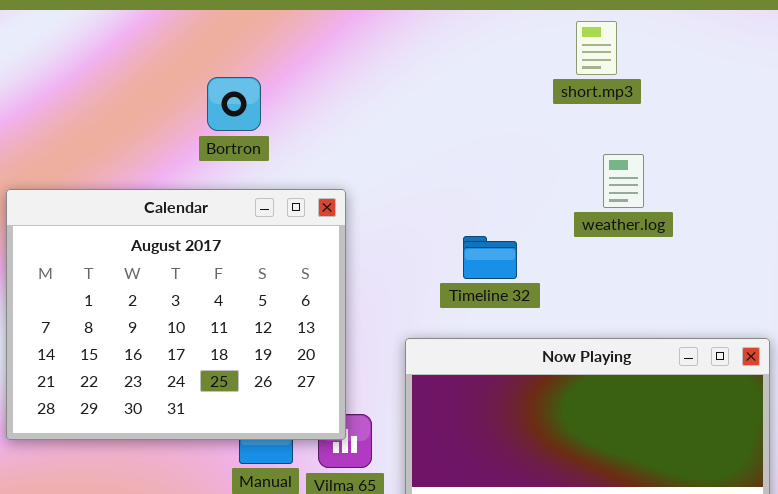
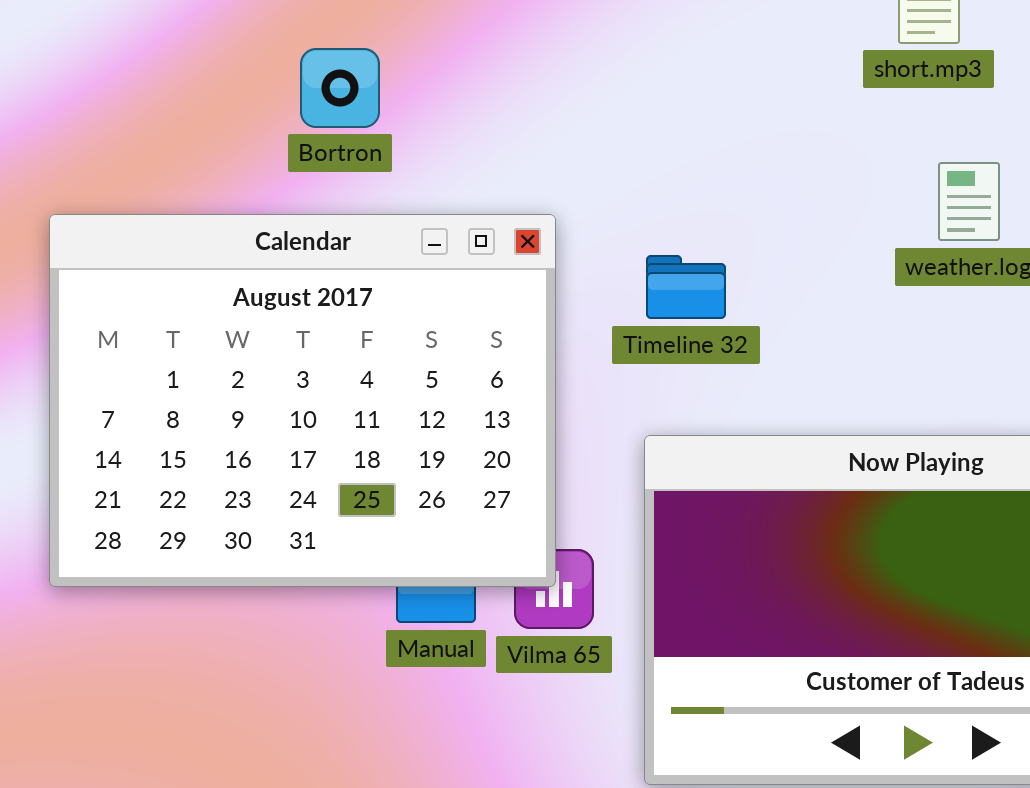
Bortron: [207,77,261,131] -> [300,48,380,128], moved
Timeline 32: [463,236,517,279] -> [646,255,726,319], moved

